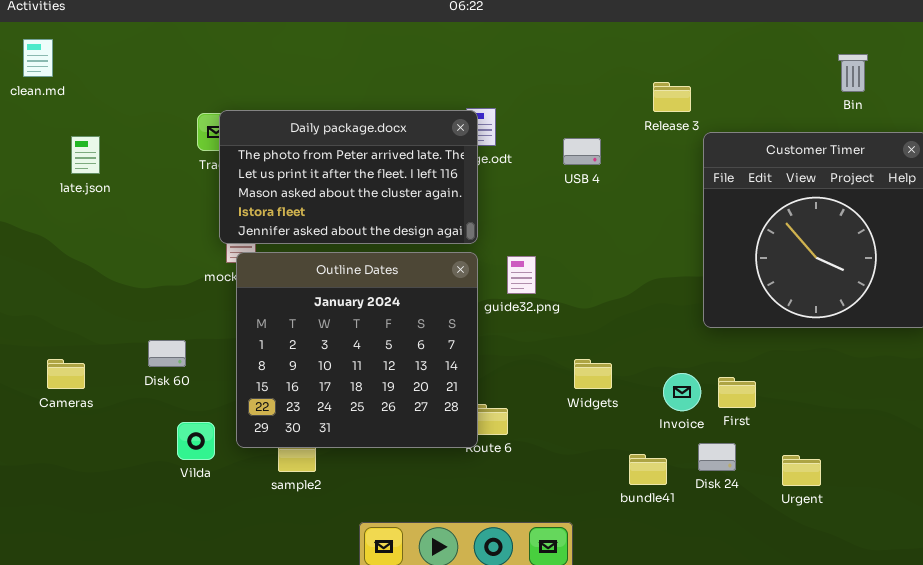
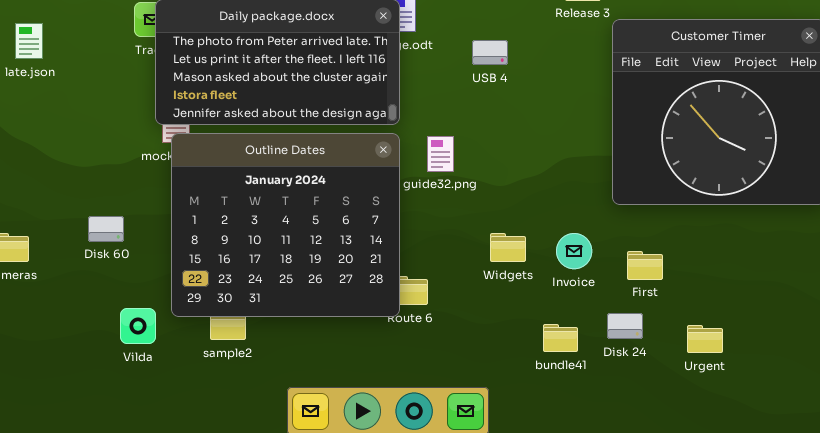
USB 4: [563,138,601,165] -> [472,40,508,65], moved
Invoice: [663,373,701,411] -> [556,233,592,269], moved
Vilda: [177,422,215,460] -> [120,308,156,344], moved

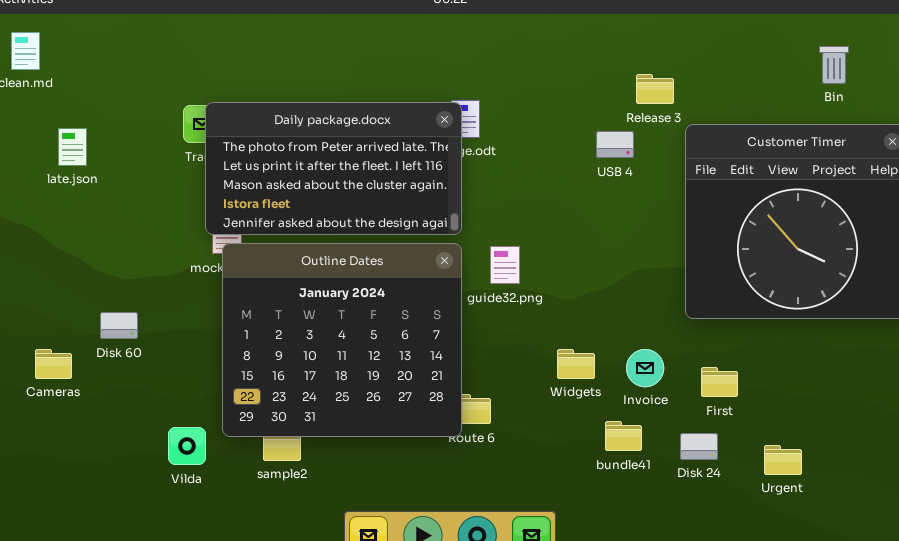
USB 4: [472,40,508,65] -> [596,131,634,158], moved
Disk 60: [88,216,124,242] -> [100,312,138,339], moved
bundle41: [543,324,578,352] -> [605,421,642,451], moved

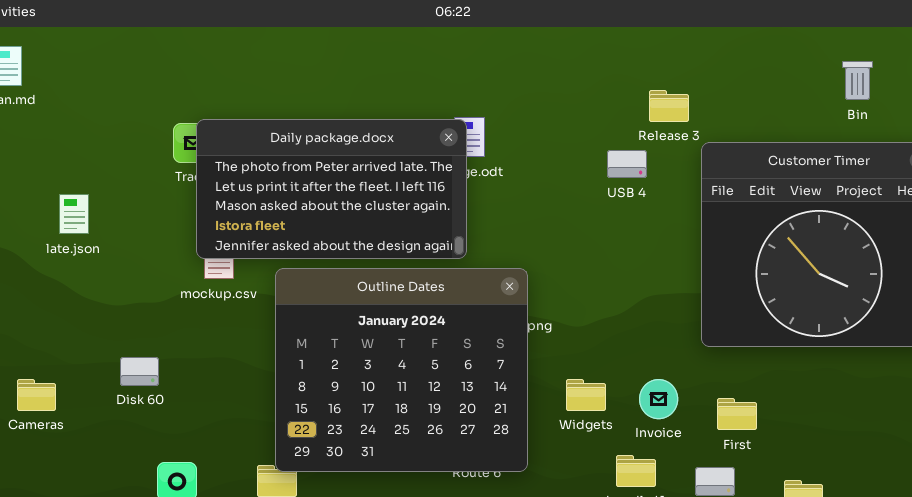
late.json: [58,128,87,166] -> [59,194,89,234], moved
Outline Dates: [222,243,462,437] -> [275,268,528,472], moved
Disk 60: [100,312,138,339] -> [120,357,159,386], moved

